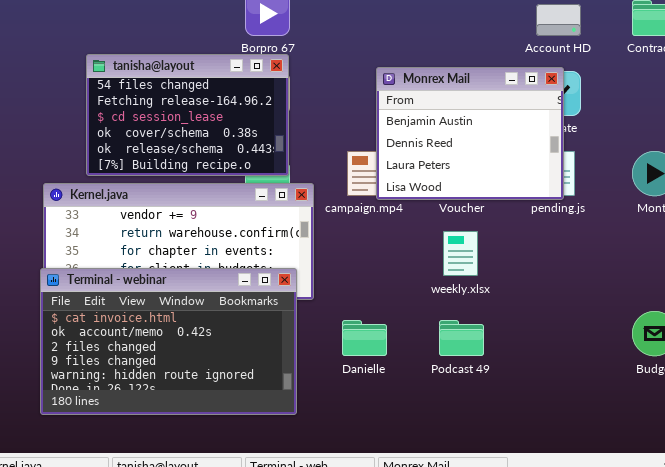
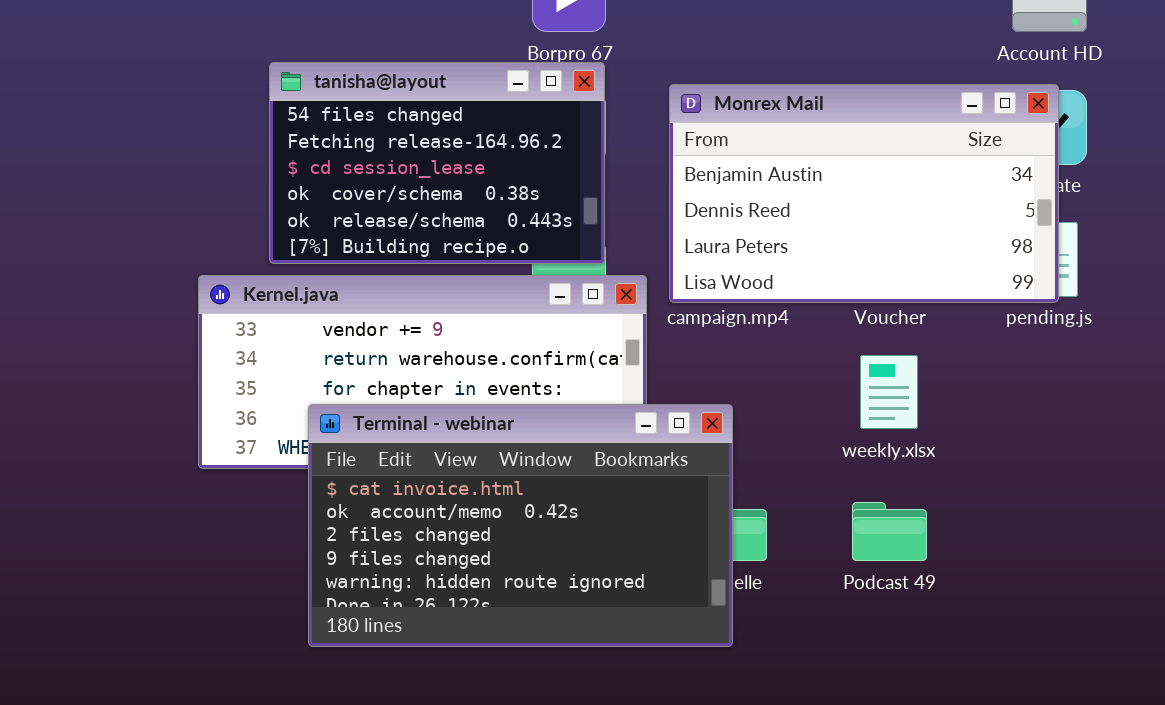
Monrex Mail: [376,67,564,200] -> [669,84,1059,303], resized
Terminal - webinar: [40,268,297,415] -> [308,404,733,647], moved

